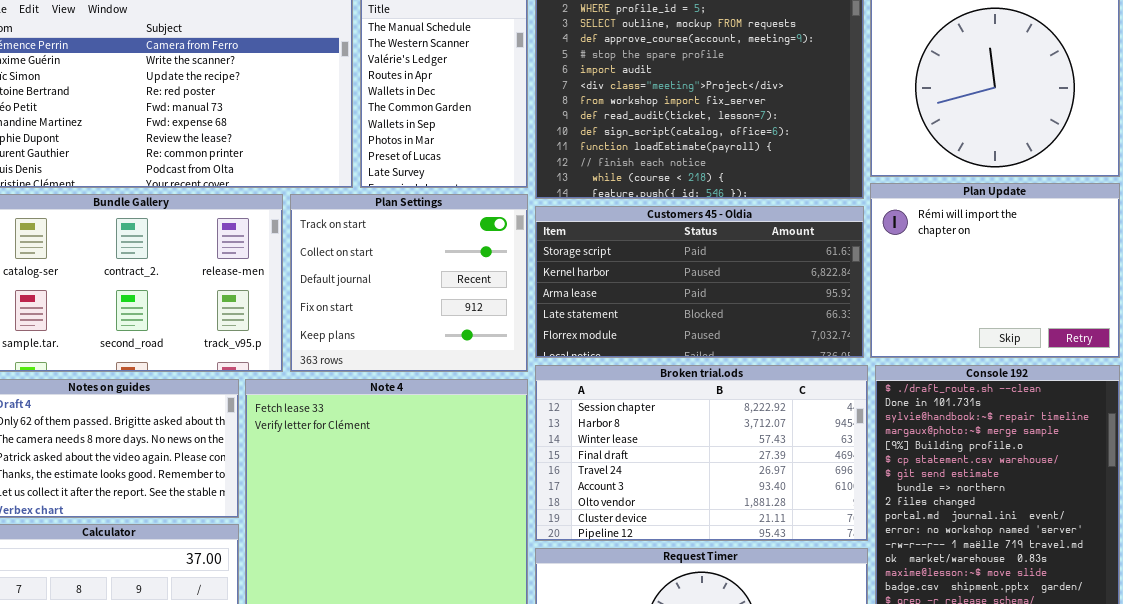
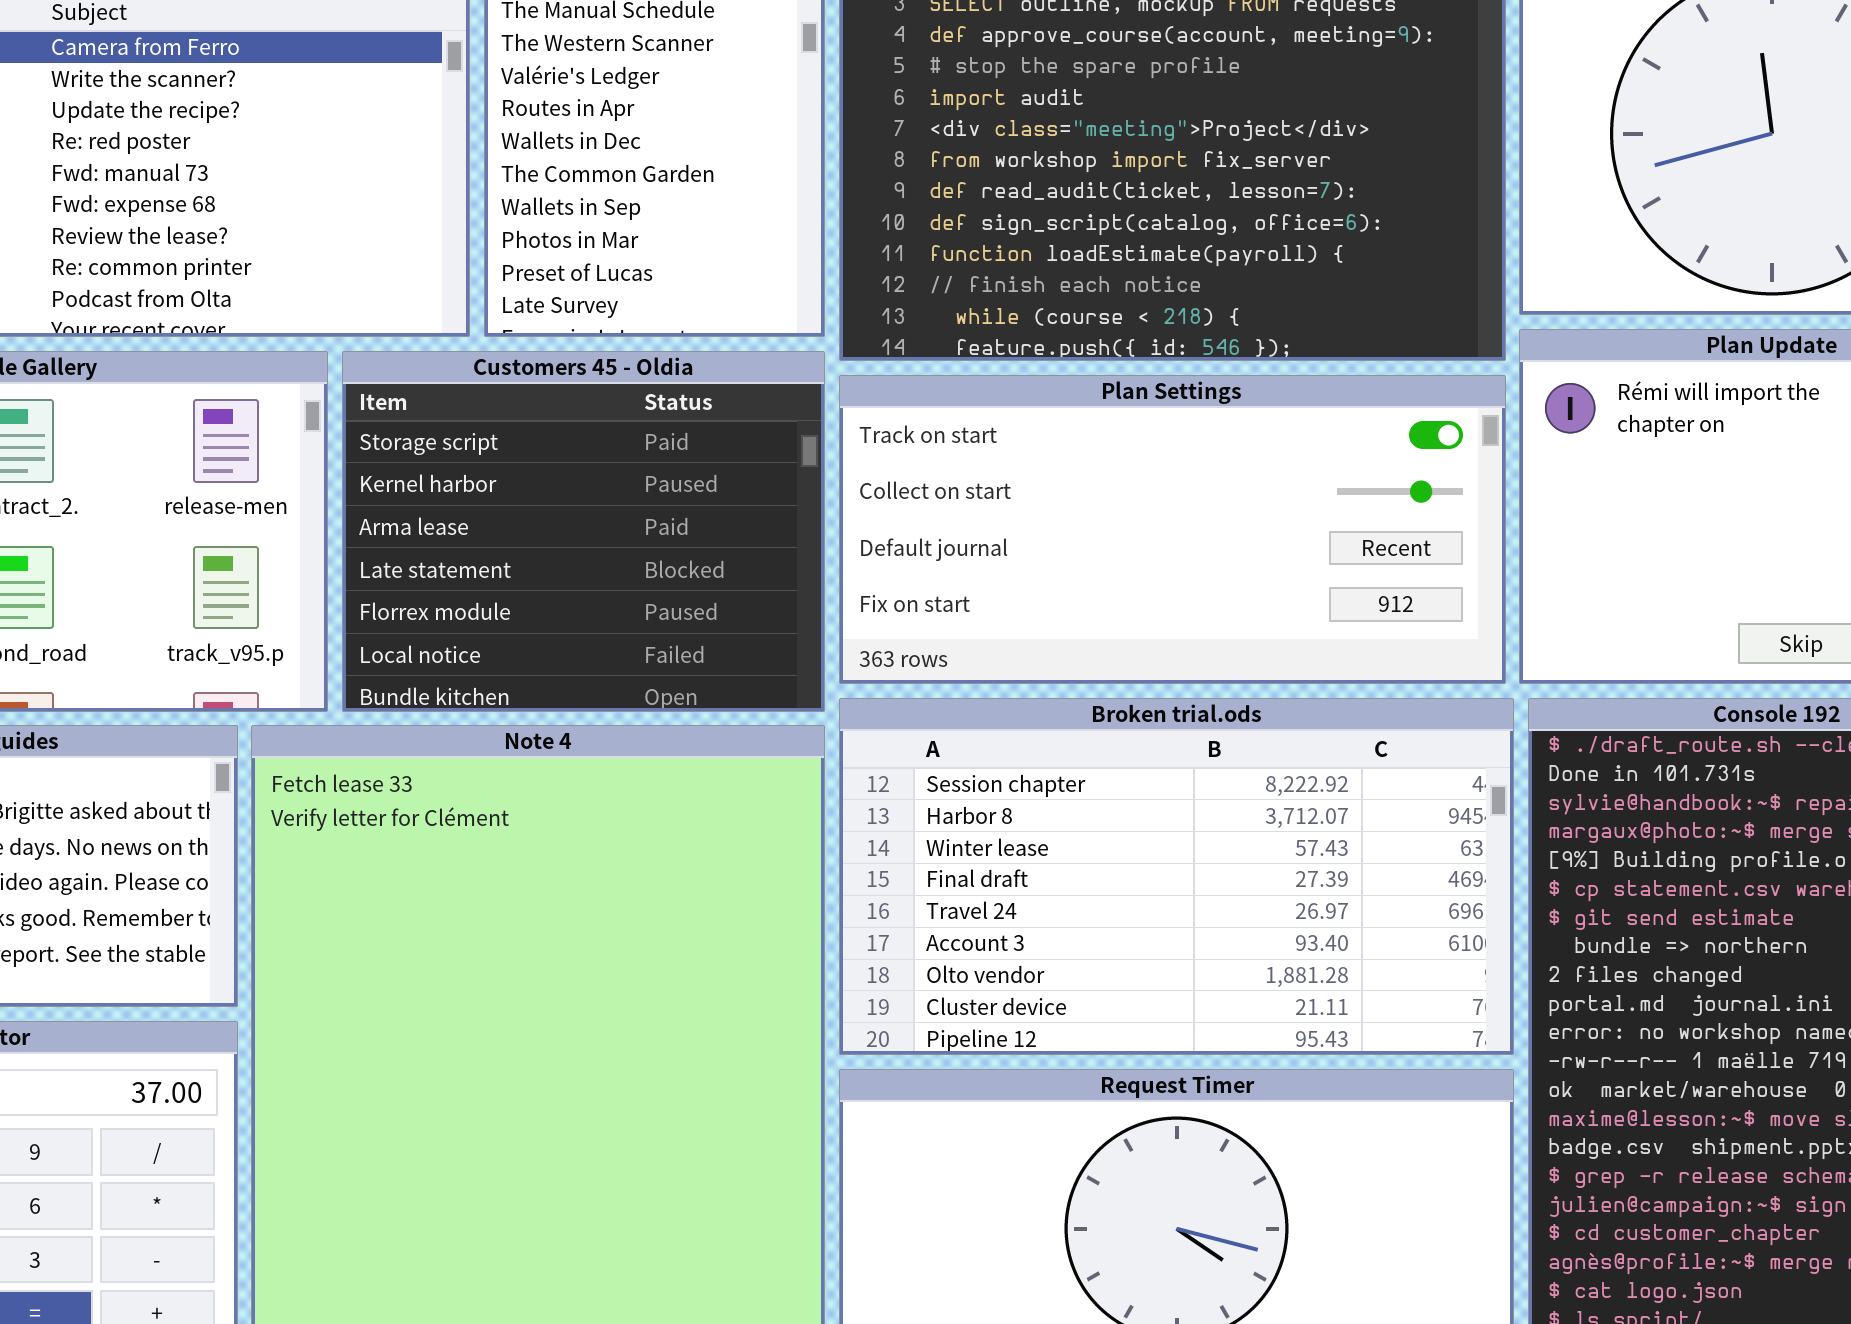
Plan Settings: [290,194,528,372] -> [839,375,1506,684], moved, resized
Customers 45 - Oldia: [535,206,864,358] -> [342,351,825,712], moved, resized

